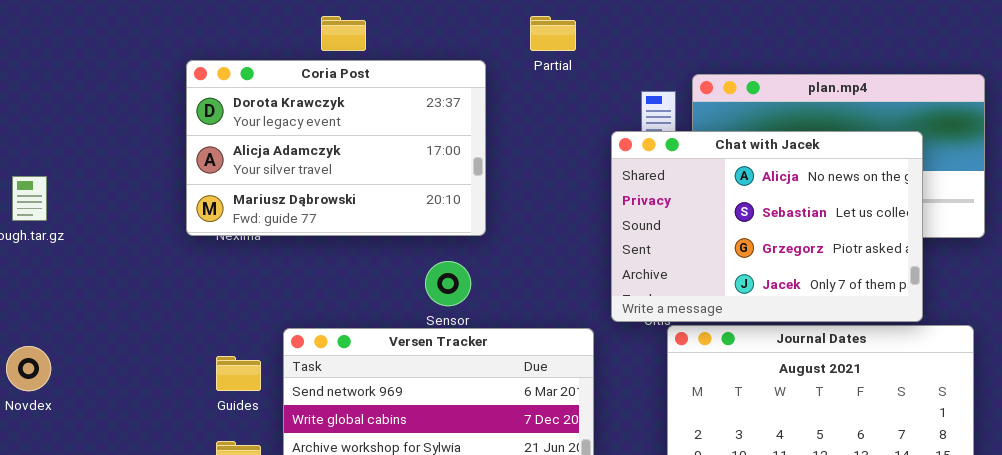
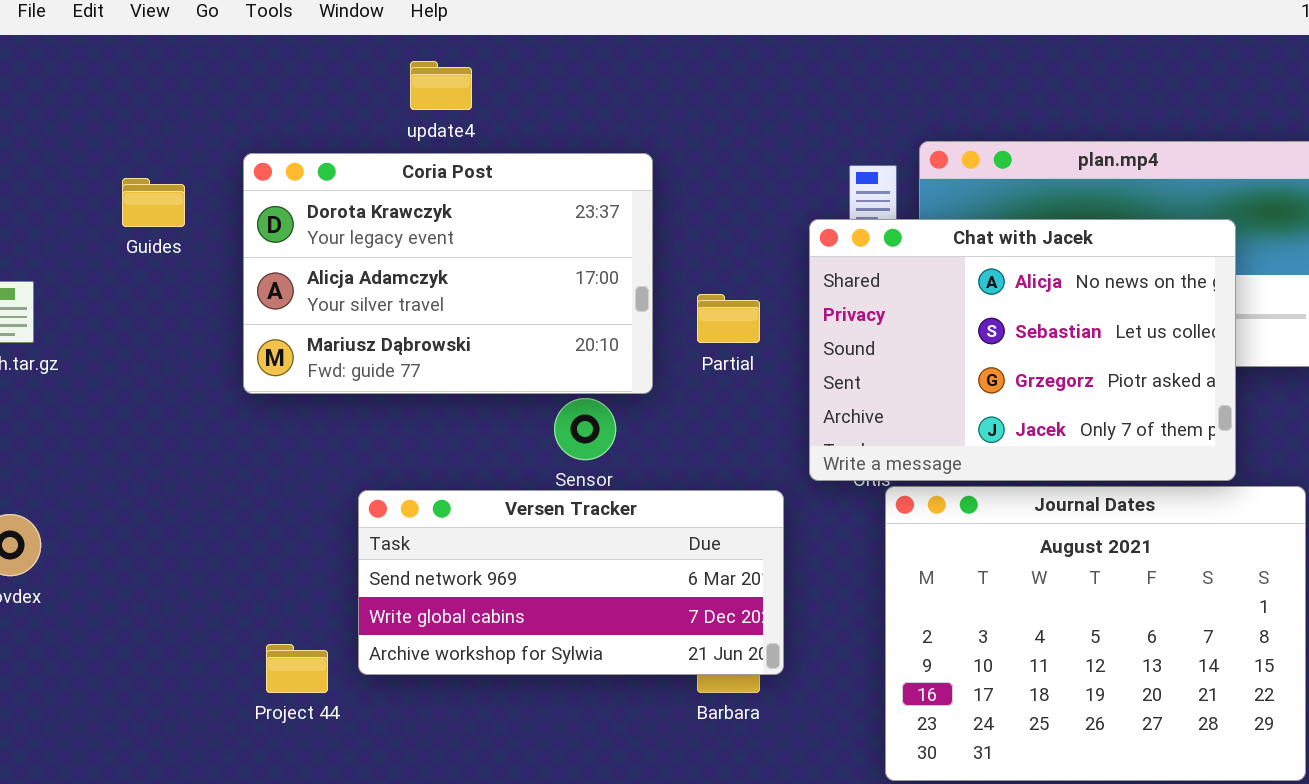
Partial: [530,16,576,51] -> [697,294,760,343], moved
Coria Post: [186,60,486,236] -> [243,153,653,394], moved
Guides: [216,356,261,391] -> [122,178,185,227], moved

